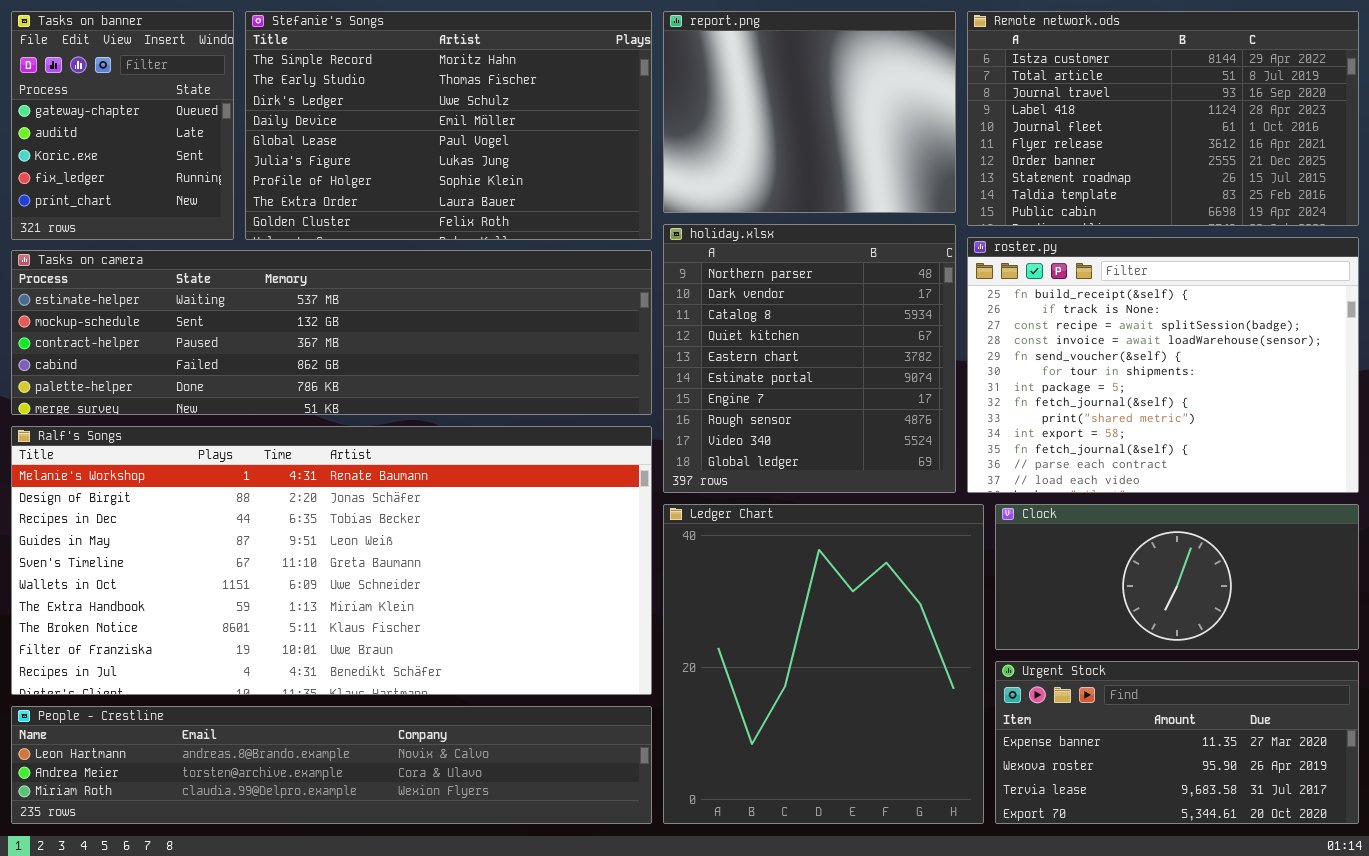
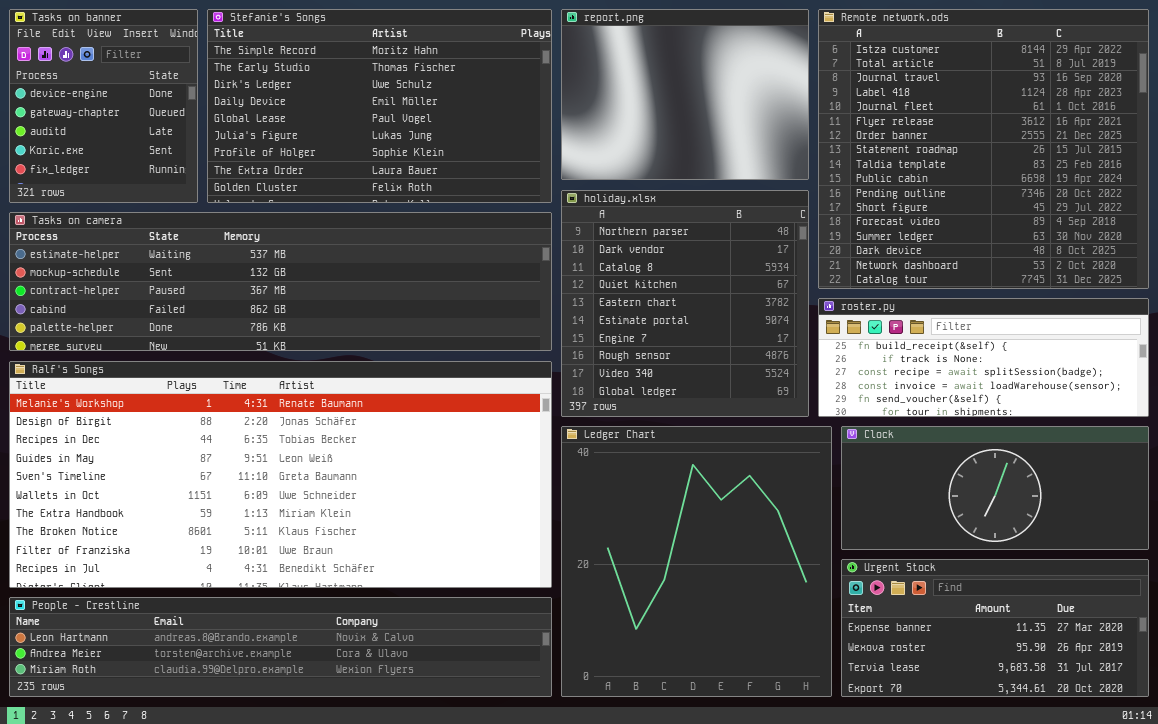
Tasks on banner: [11,11,234,240] -> [9,9,198,203], scrolled up 1 row
Remote network.ods: [967,11,1359,226] -> [818,9,1149,289], resized
roster.py: [967,237,1359,493] -> [818,298,1149,417], resized

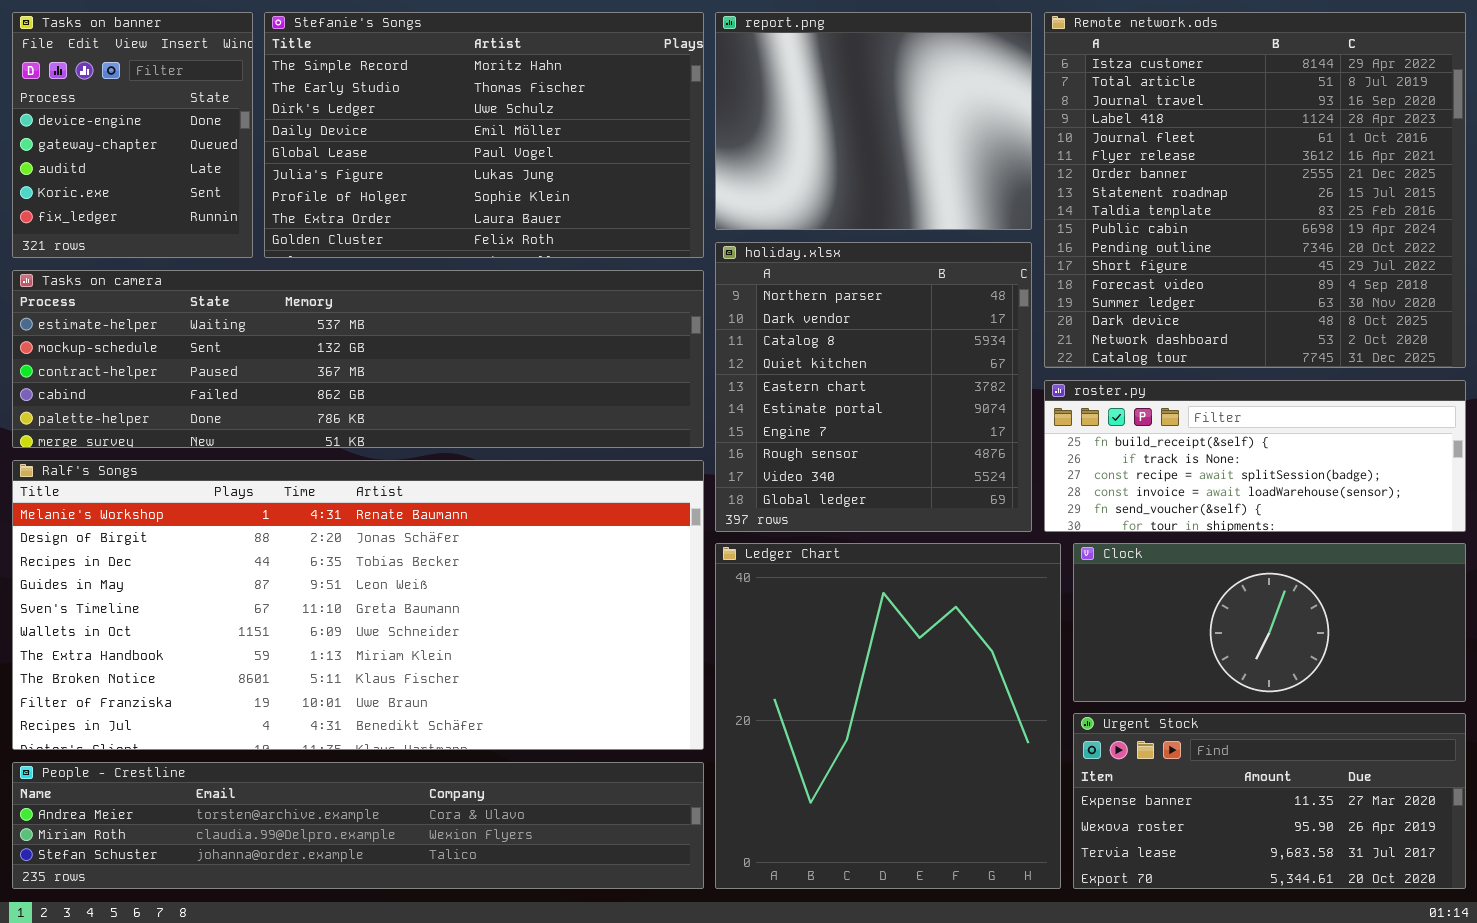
People - Crestline: [9,597,552,697] -> [12,762,704,889], scrolled down 1 row

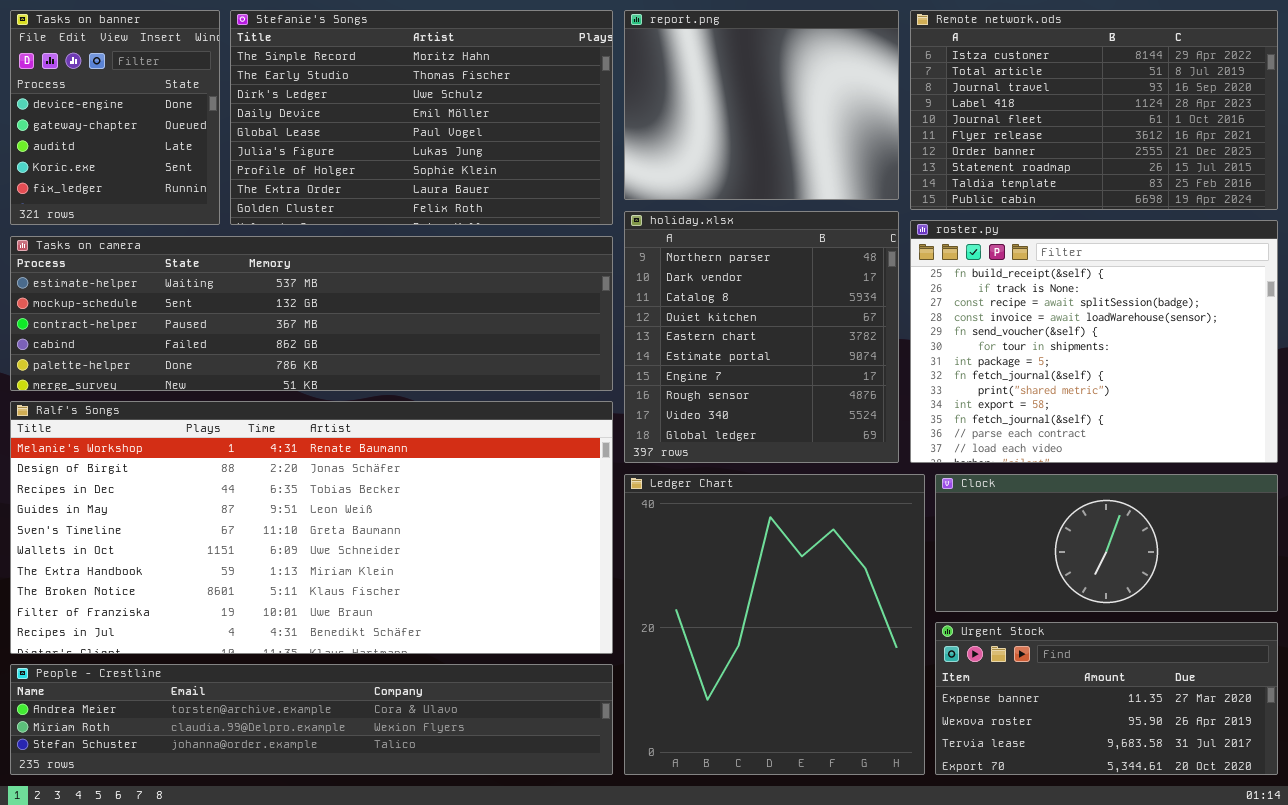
Remote network.ods: [1044,12,1466,368] -> [910,10,1278,210], resized
roster.py: [1044,380,1466,532] -> [910,220,1278,463], resized

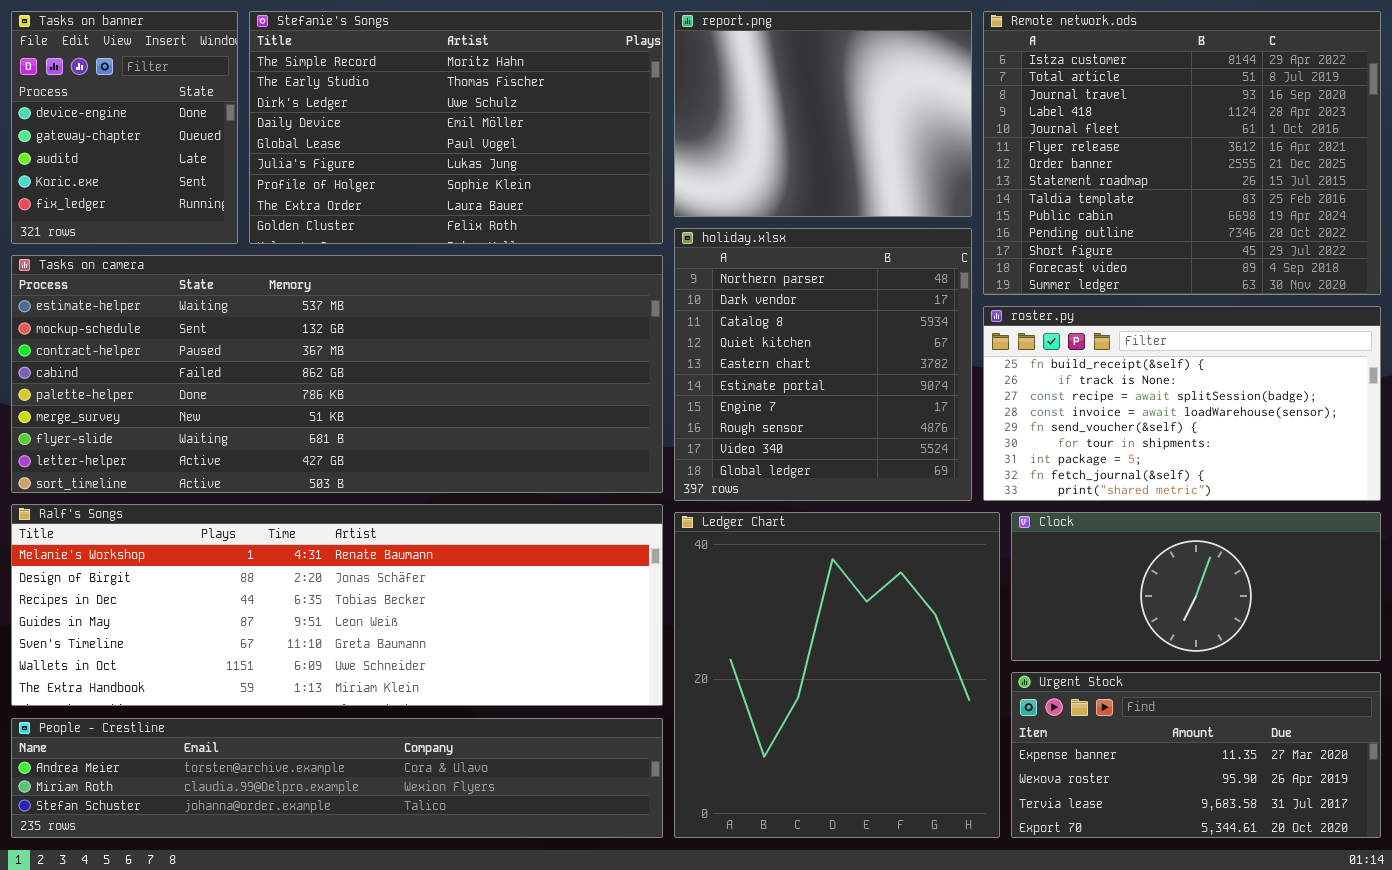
Remote network.ods: [910,10,1278,210] -> [983,11,1381,295], resized
roster.py: [910,220,1278,463] -> [983,306,1381,501], resized
Tasks on camera: [10,236,613,391] -> [11,255,663,493], resized
Ralf's Songs: [10,401,613,654] -> [11,504,663,706], resized

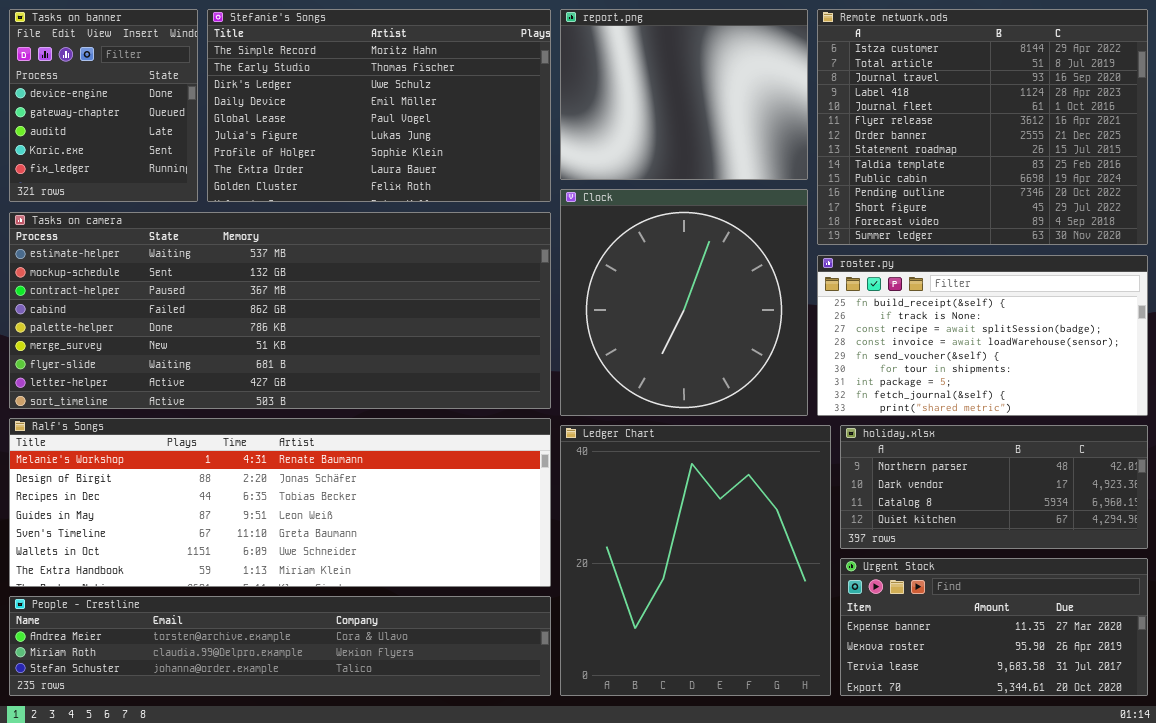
holiday.xlsx: [674,228,972,501] -> [840,425,1148,549], moved, resized
Clock: [1011,512,1381,661] -> [560,189,808,416], moved, resized

